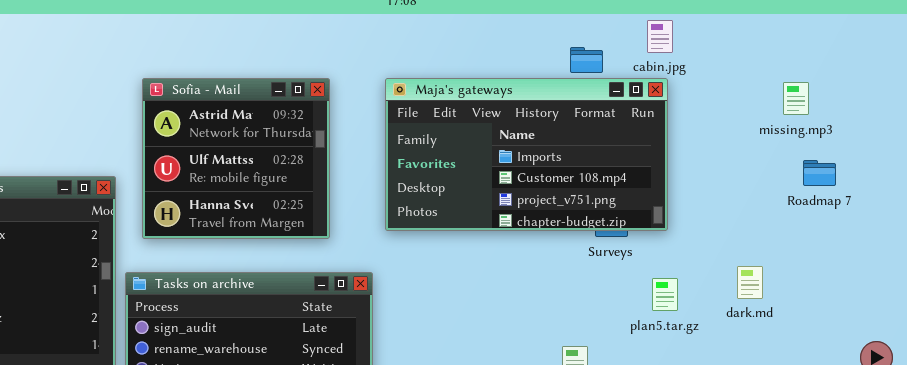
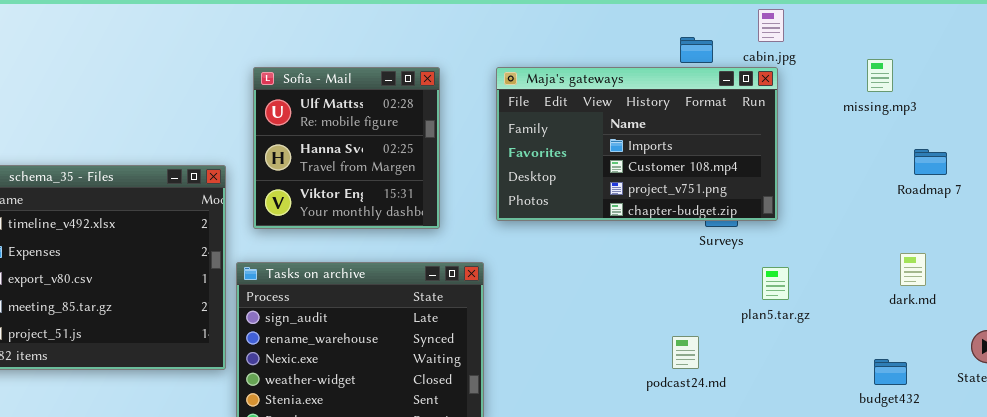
Sofia - Mail: [142,78,330,239] -> [253,67,440,229], scrolled down 1 row
missing.mp3: [783,82,809,115] -> [867,59,893,92], moved
dark.md: [737,266,763,299] -> [900,253,926,286], moved

